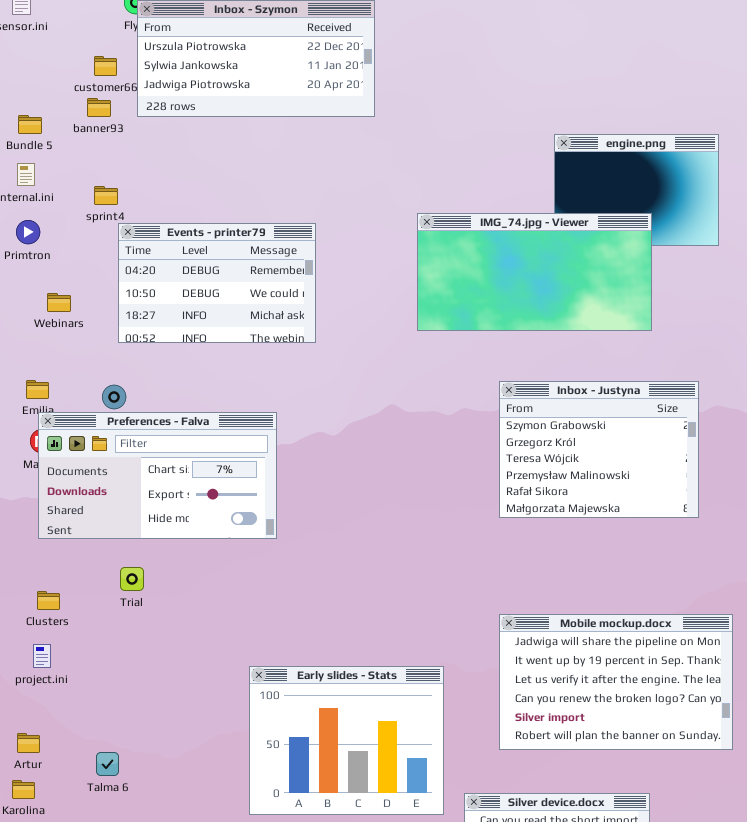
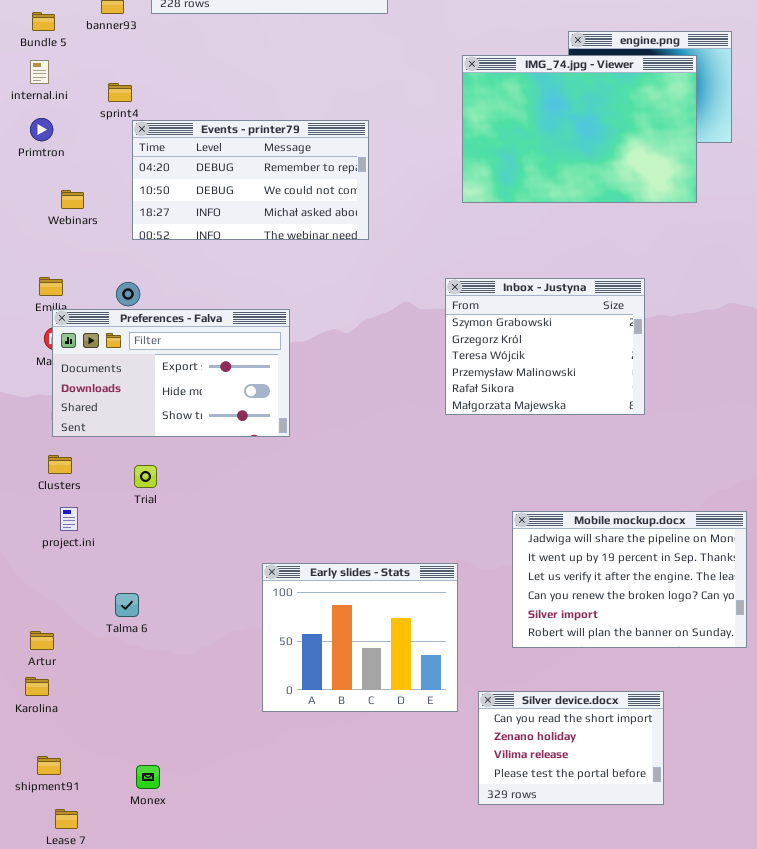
IMG_74.jpg - Viewer: [417,213,652,331] -> [462,55,697,203], moved, resized
Events - printer79: [118,223,316,343] -> [132,120,369,240], resized
Inbox - Justyna: [499,381,699,518] -> [445,278,645,415], moved
Preferences - Falva: [38,412,277,539] -> [52,309,290,437], scrolled down 1 row
Clusters: [37,591,60,610] -> [48,455,72,474], moved
project.ini: [33,644,51,668] -> [60,507,78,531], moved
Talma 6: [96,752,119,776] -> [115,593,139,617], moved

